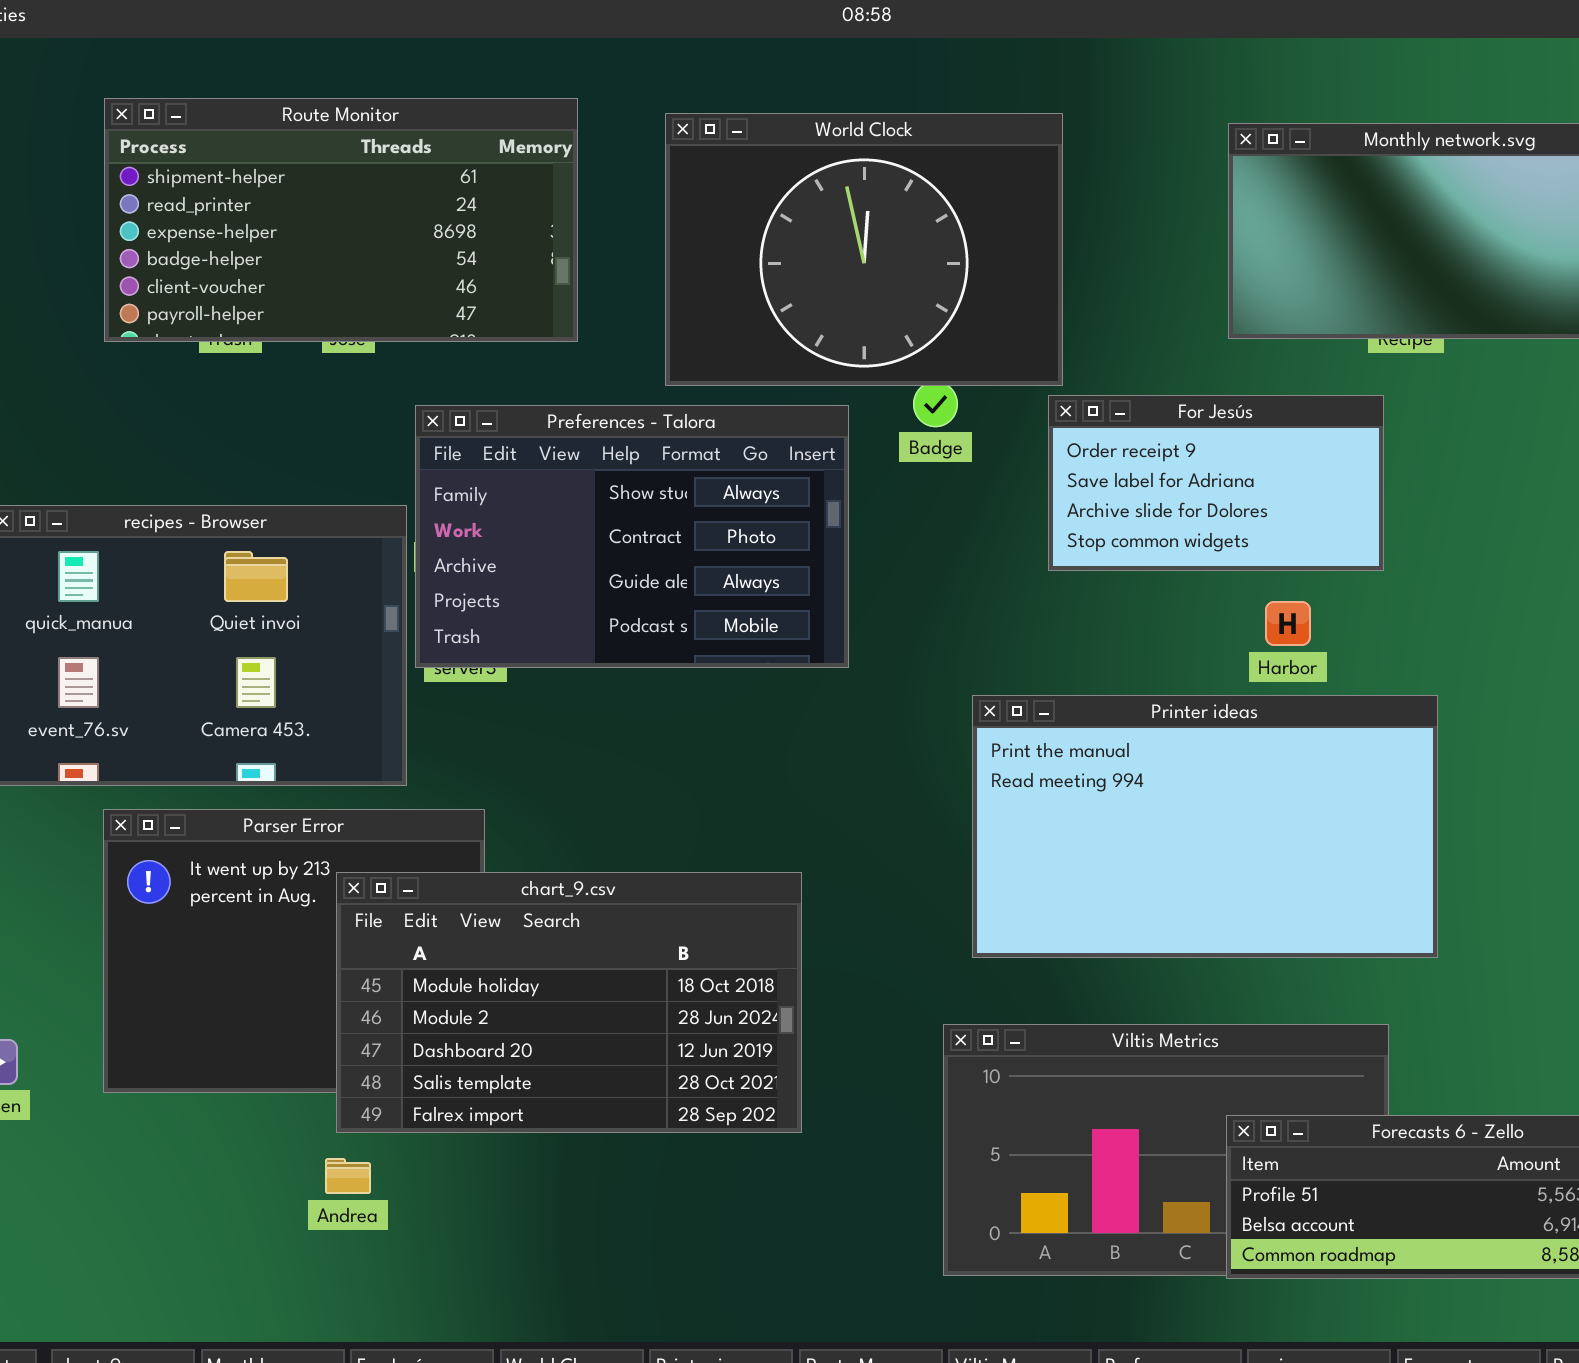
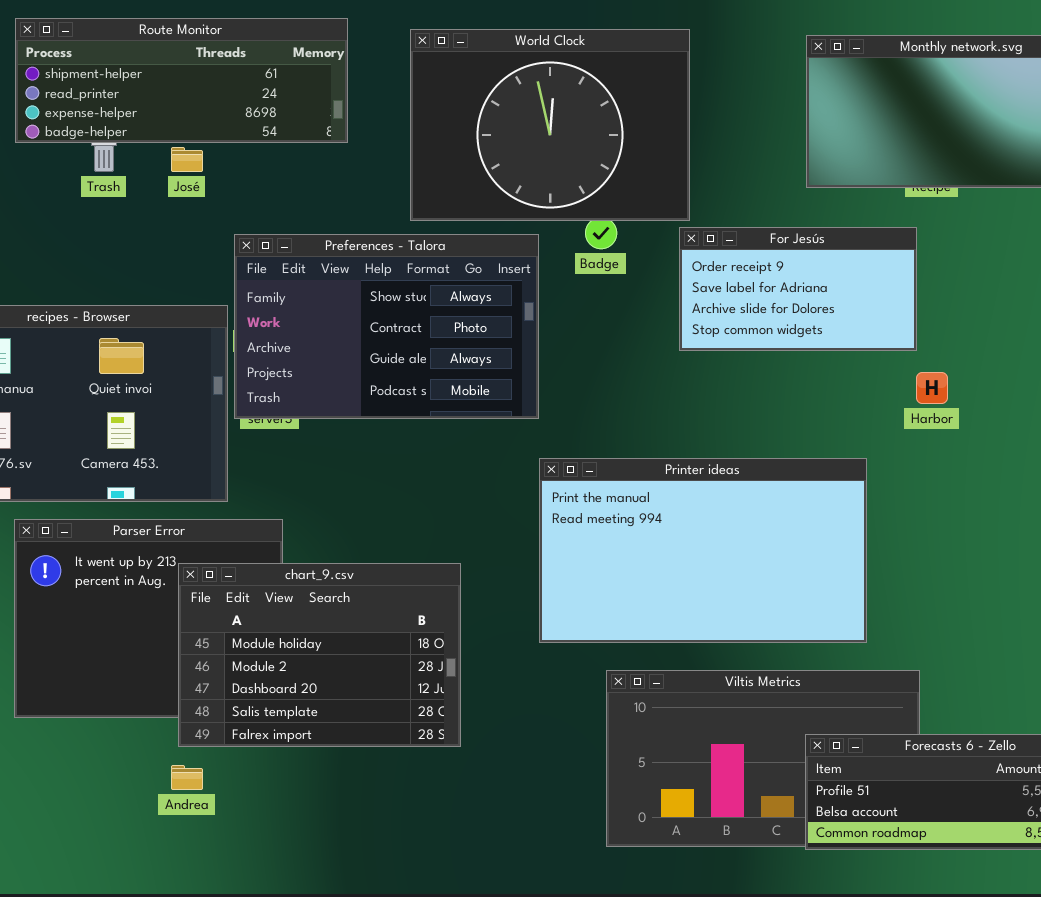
Route Monitor: [104,98,578,342] -> [15,18,348,143], resized
Harbor: [1265,601,1311,646] -> [916,372,948,404], moved
Printer ideas: [972,695,1438,958] -> [539,458,867,643], moved
chart_9.csv: [336,872,802,1133] -> [178,563,461,747], resized

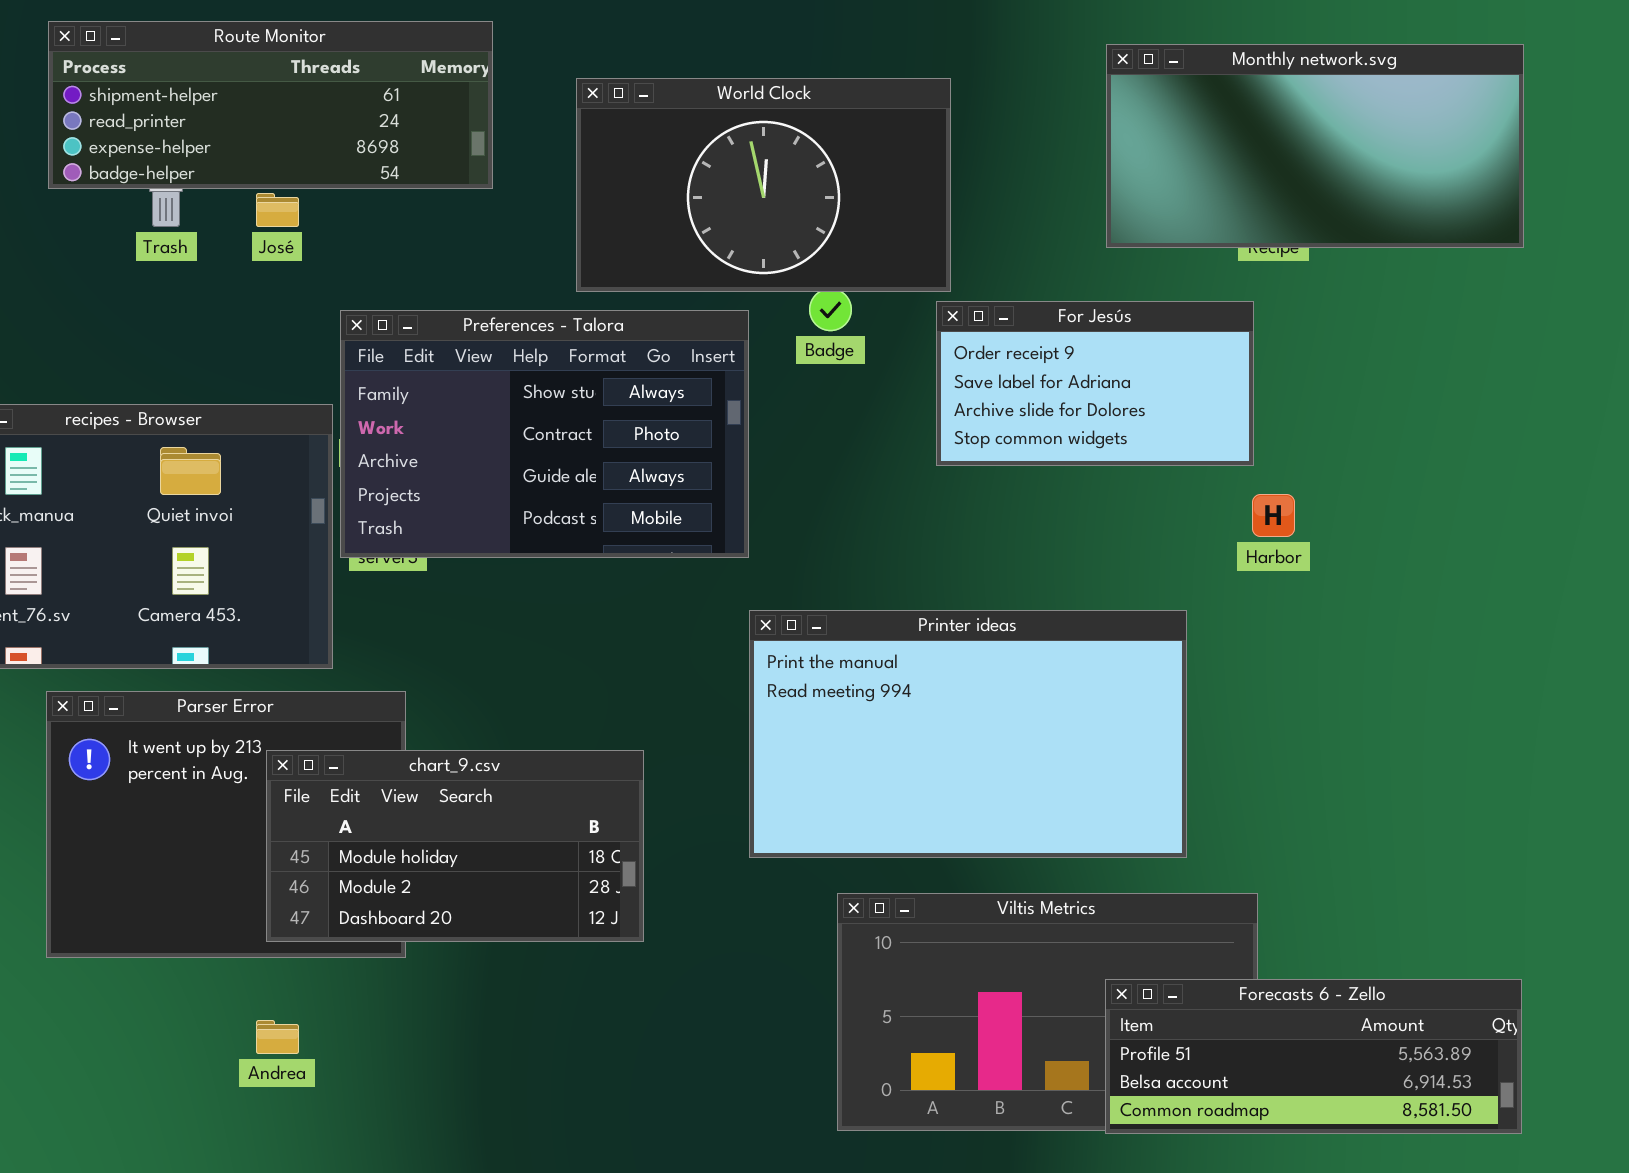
World Clock: [410,29,690,221] -> [576,78,951,292], resized
chart_9.csv: [178,563,461,747] -> [266,750,644,942], resized

